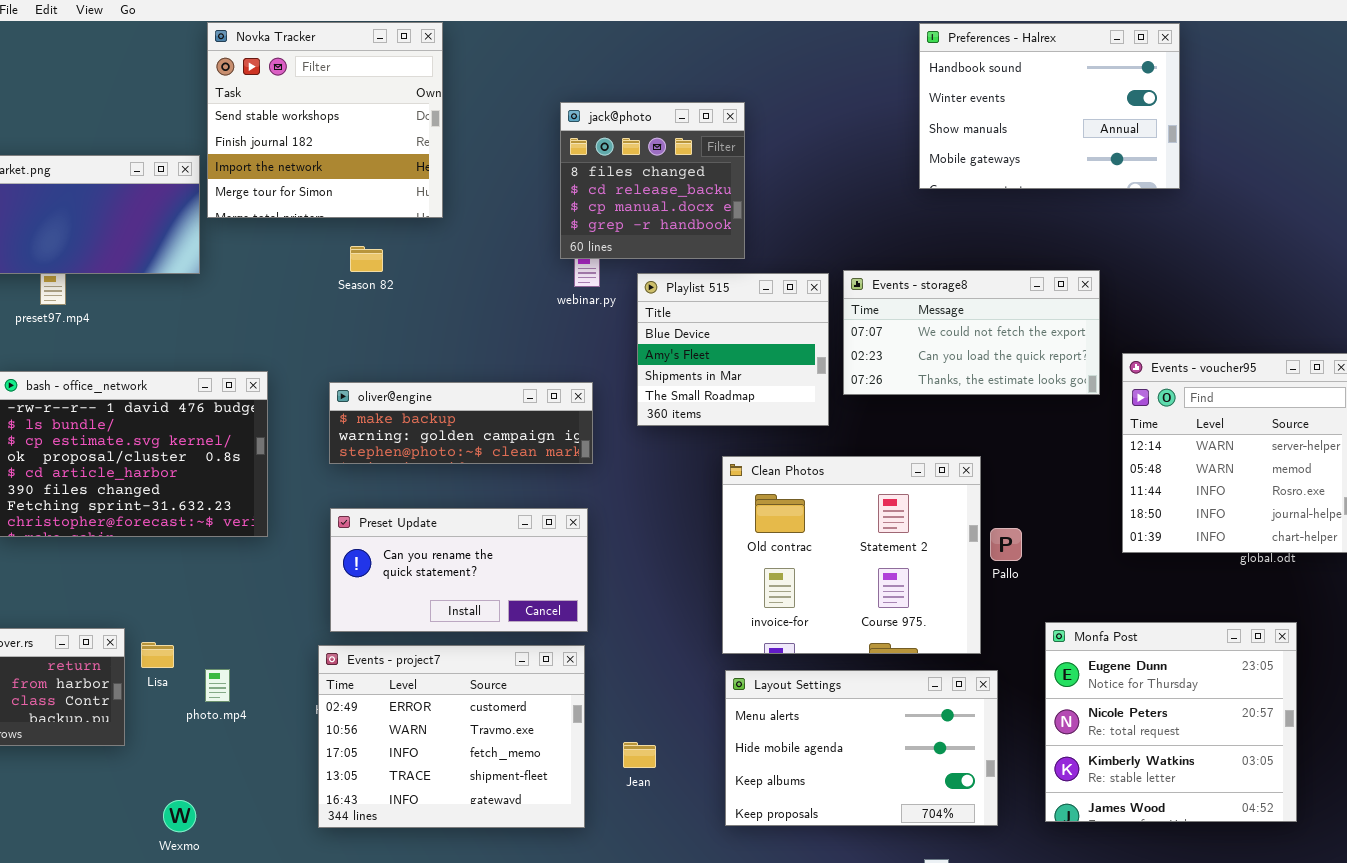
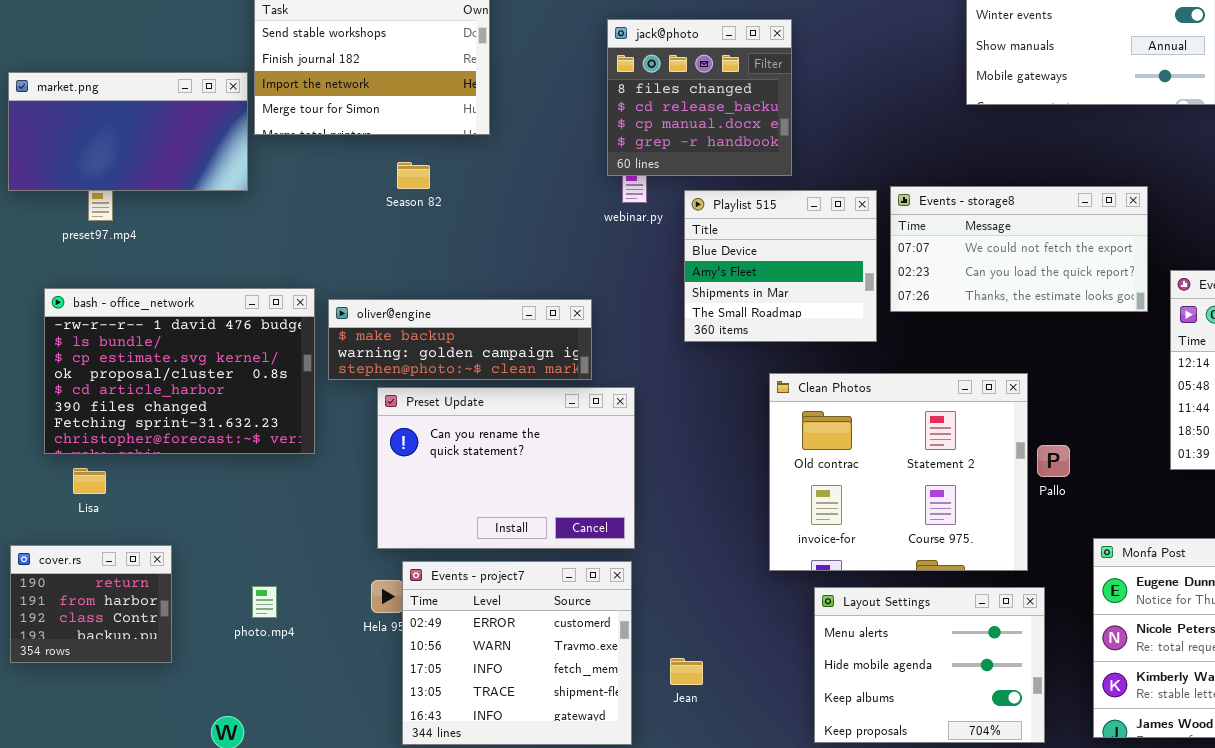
oliver@engine: [329,382,593,464] -> [328,299,592,380], moved
Preset Update: [330,508,588,632] -> [377,387,635,549], resized
Lisa: [141,642,174,668] -> [73,468,106,494], moved
Events - project7: [318,645,585,828] -> [402,561,632,745], resized
Layout Settings: [725,670,998,826] -> [814,587,1045,743], resized

